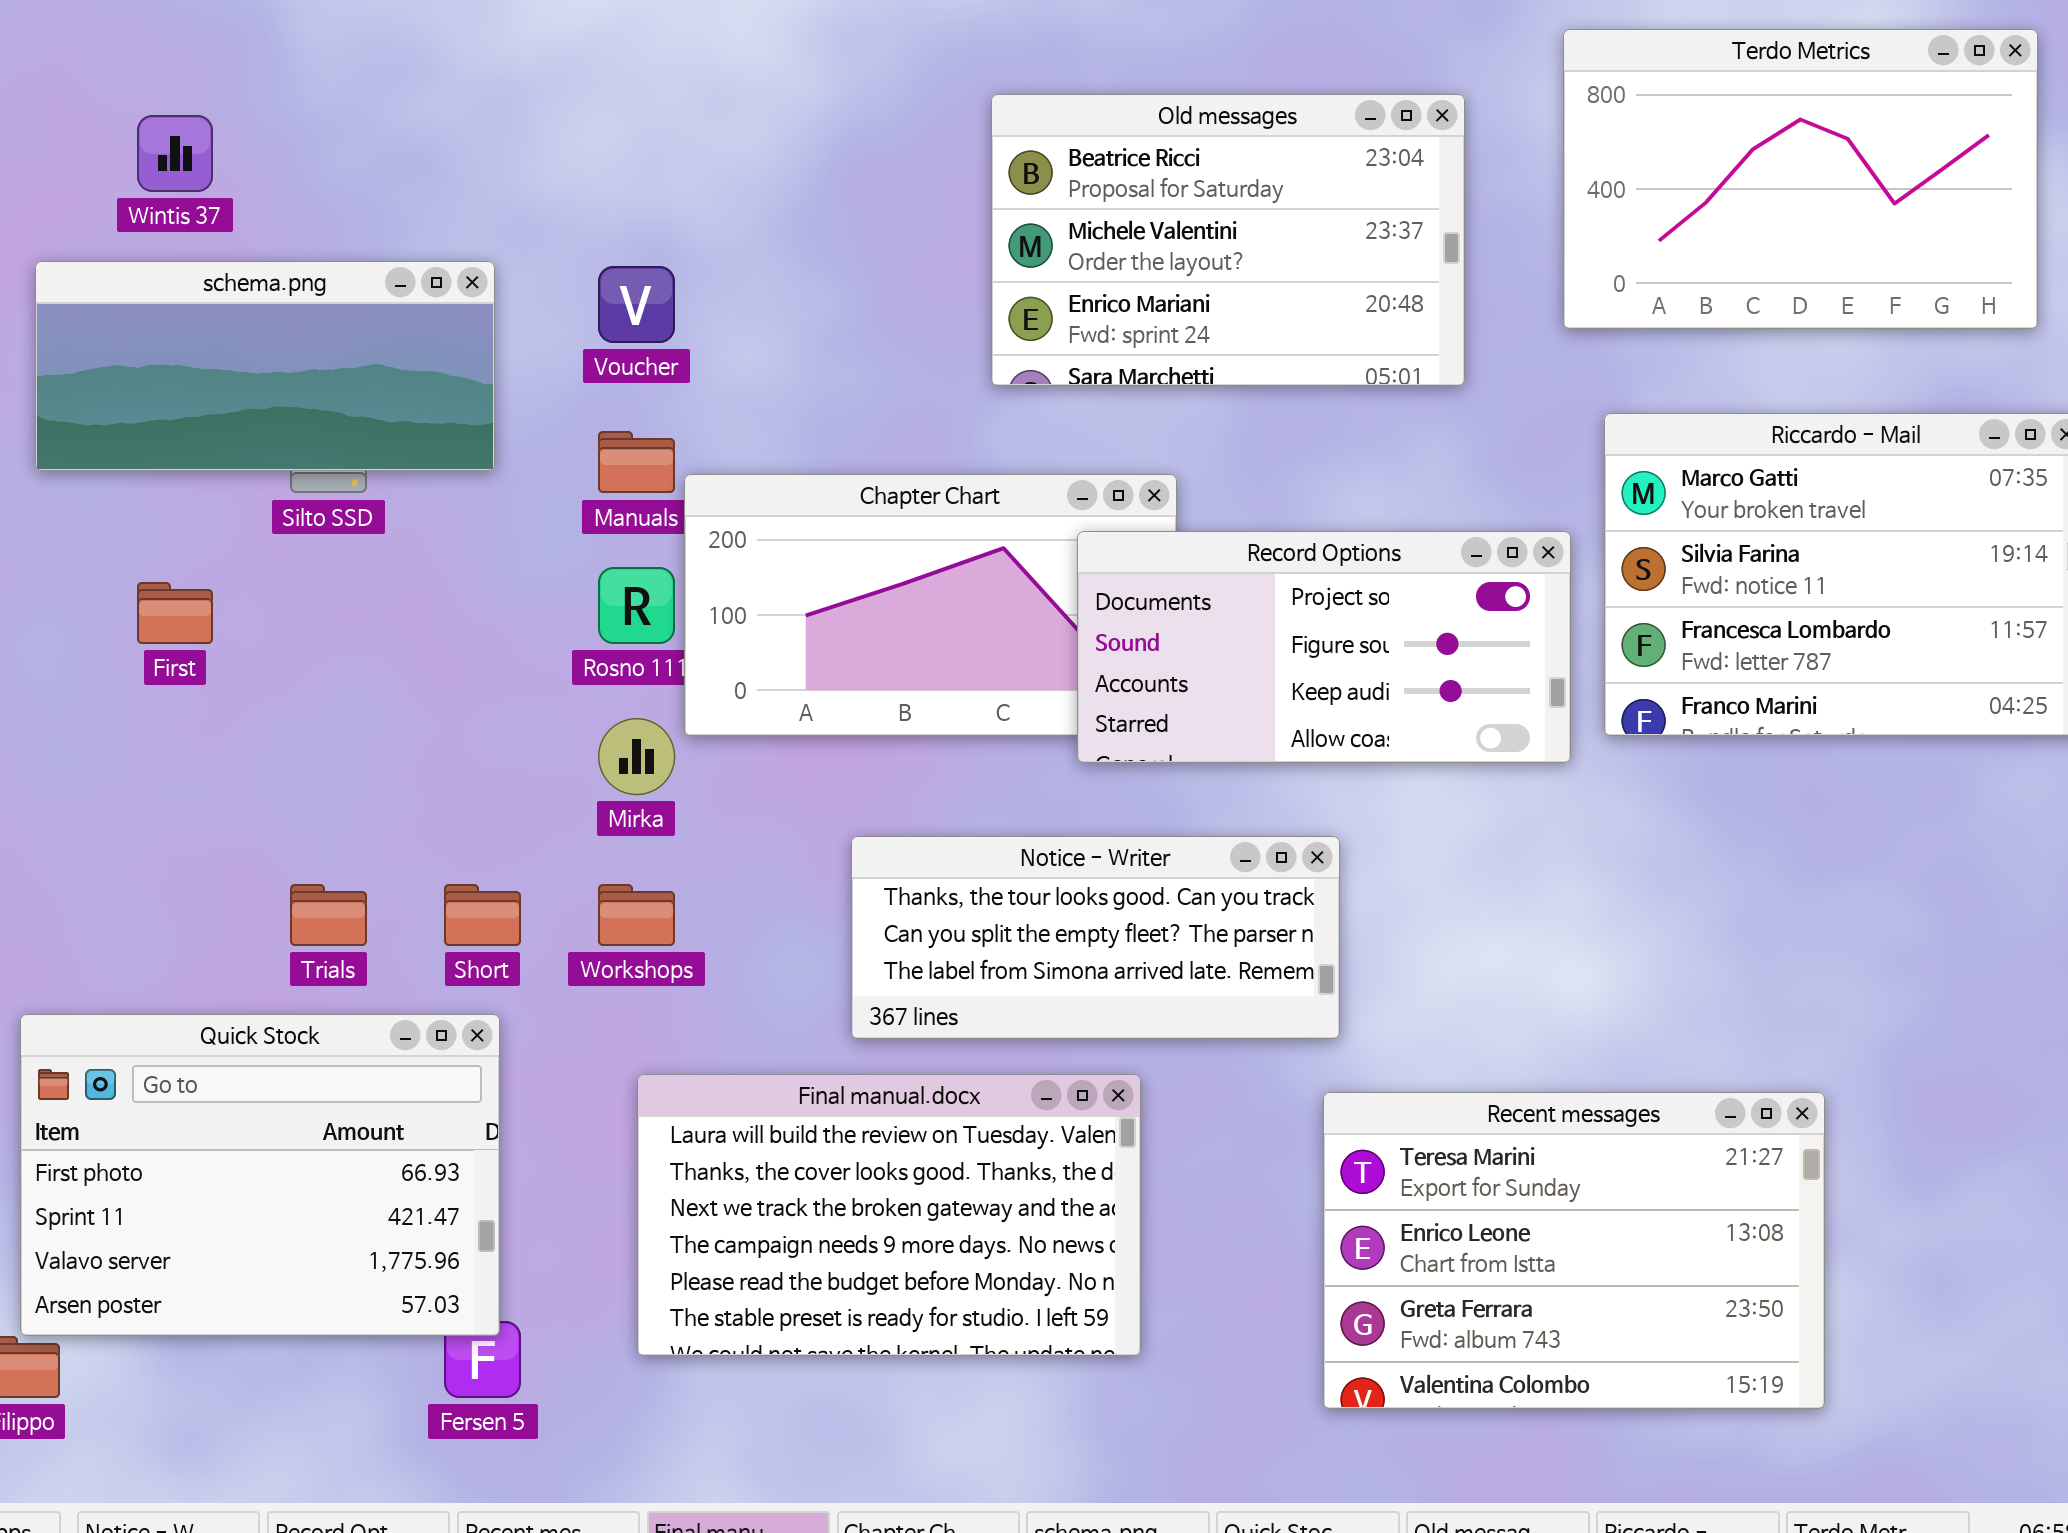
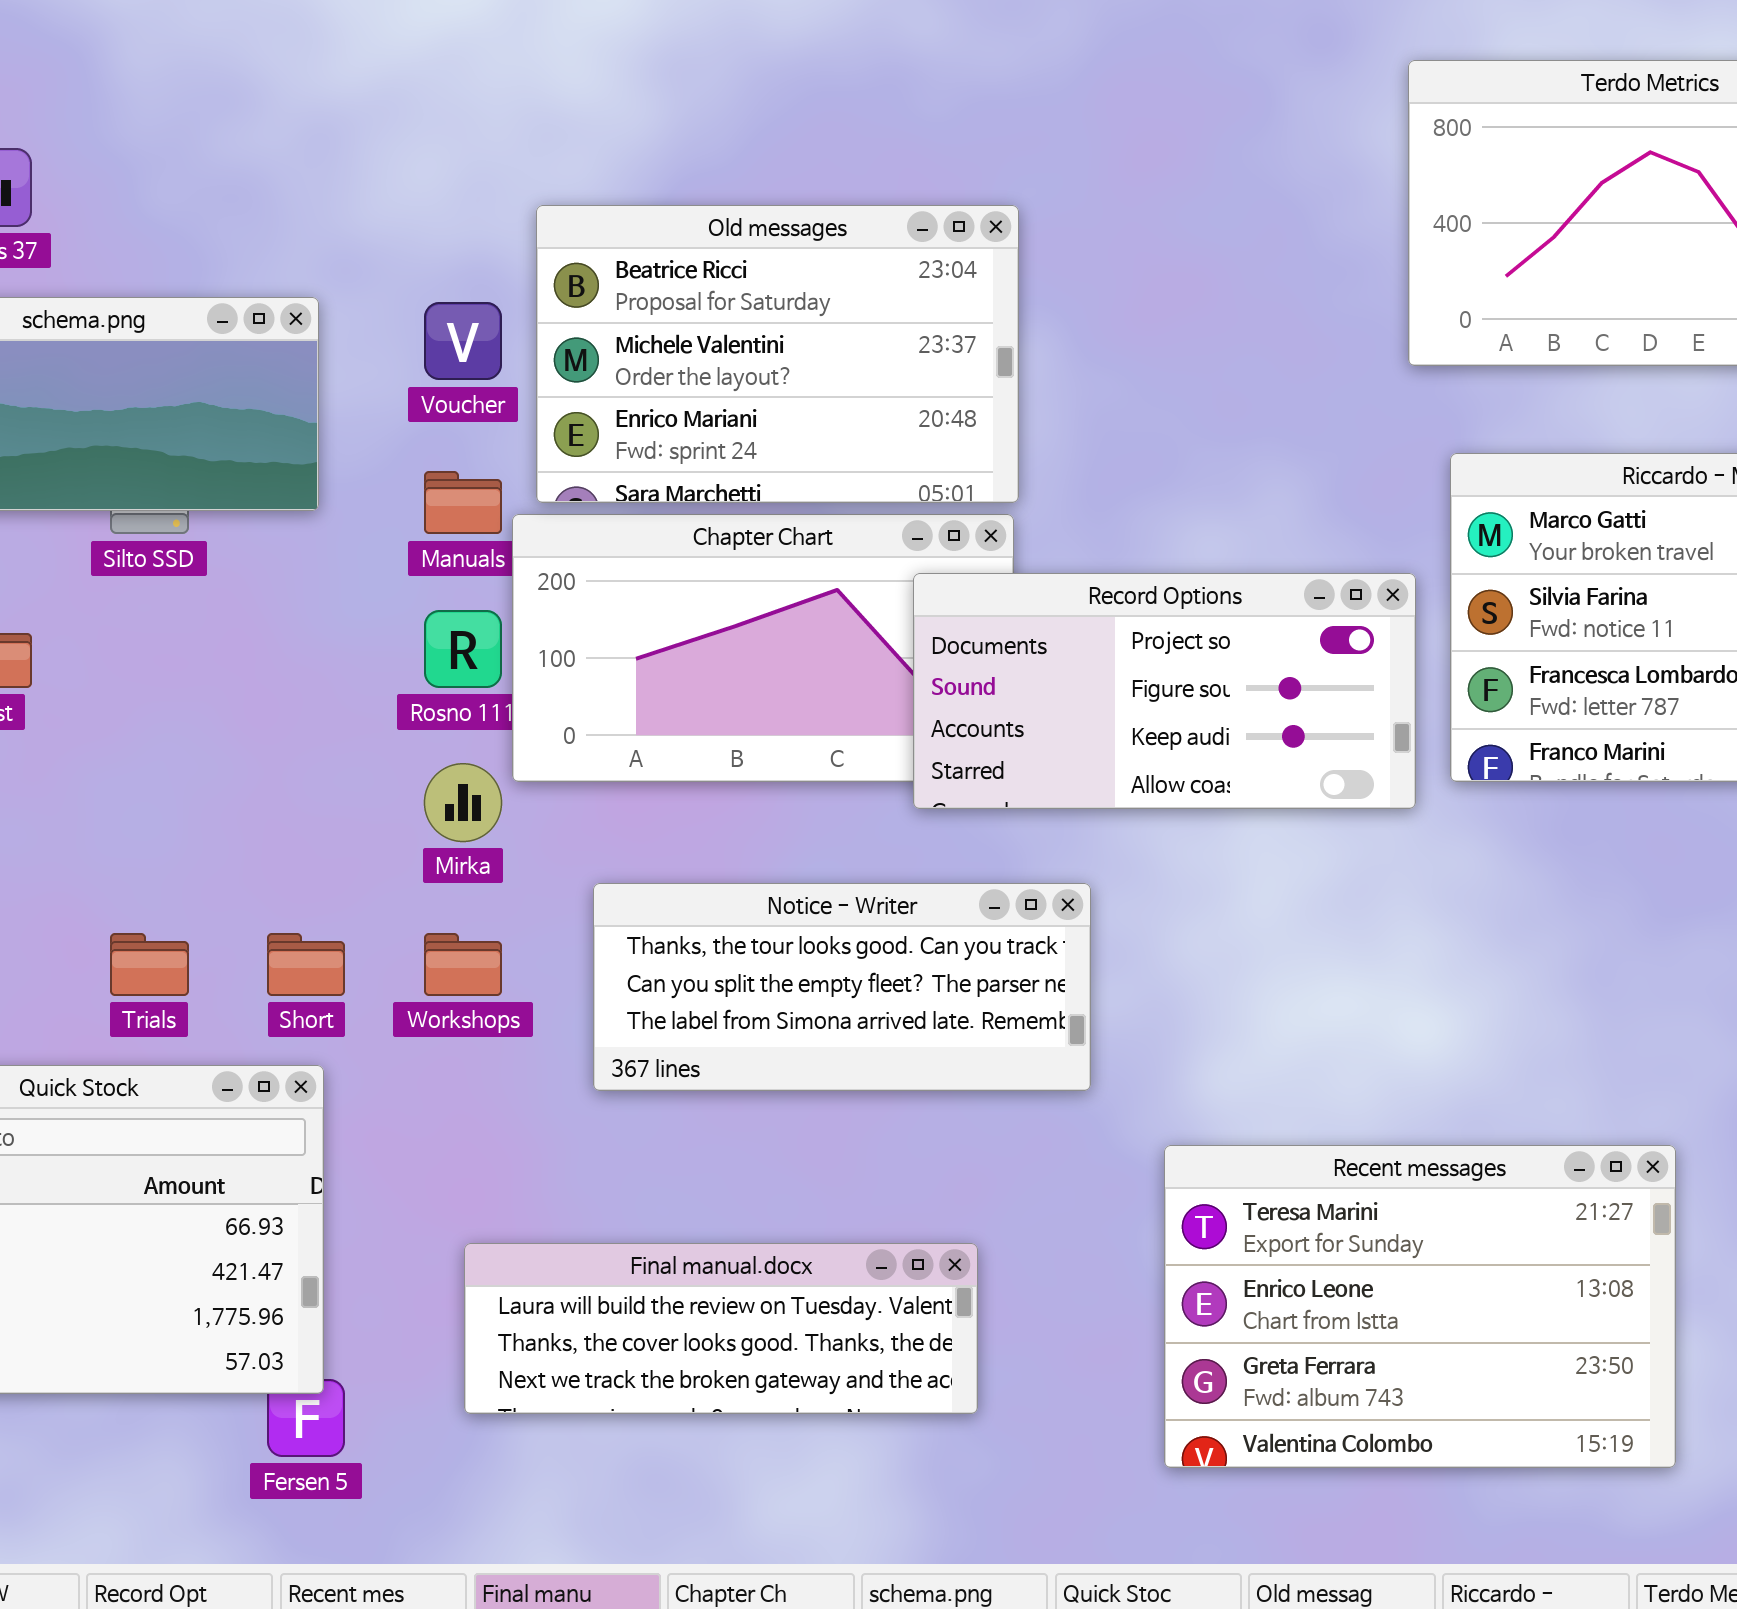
Old messages: [991,94,1465,386] -> [536,205,1019,503], moved
Notice - Writer: [851,836,1340,1039] -> [593,883,1091,1091], moved
Final manual.docx: [637,1074,1141,1356] -> [464,1243,978,1414], resized

